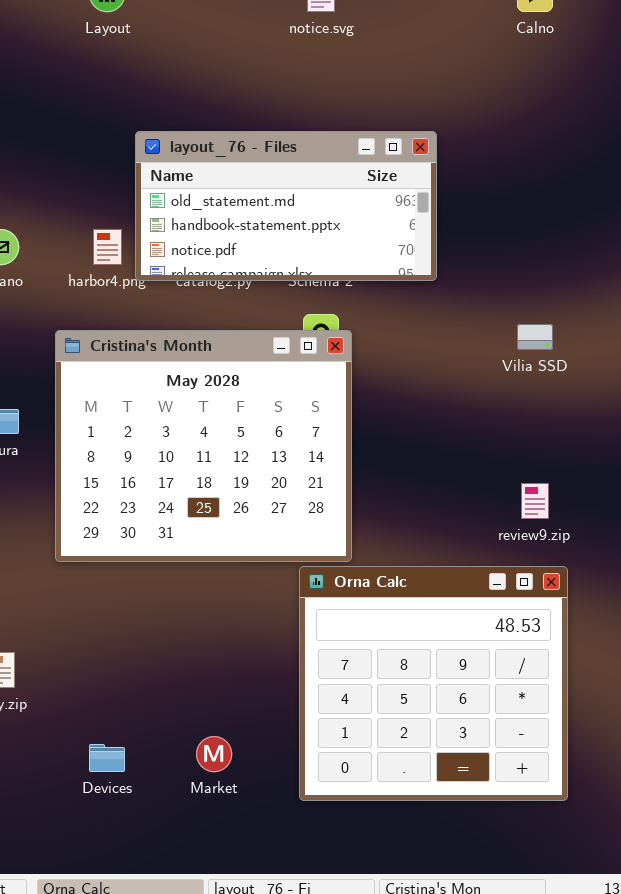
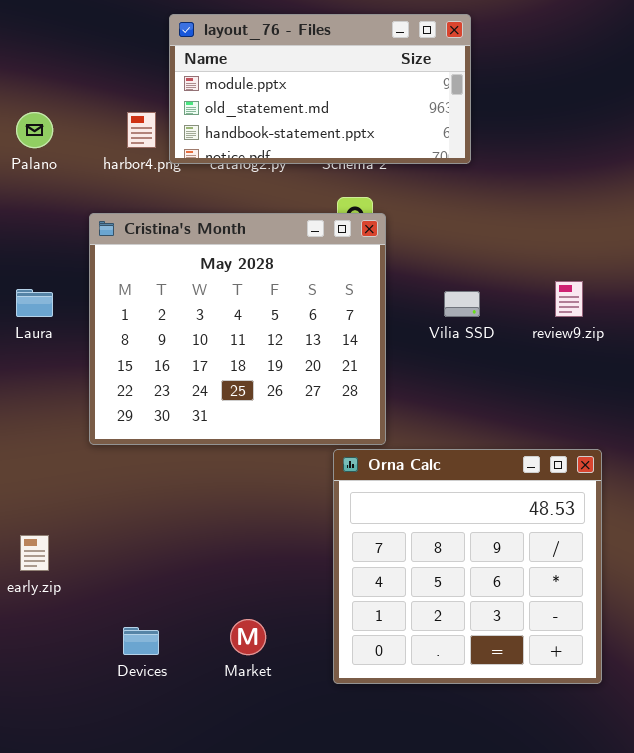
layout_76 - Files: [135,131,437,281] -> [169,14,471,164], scrolled up 1 row
Vilia SSD: [517,324,553,350] -> [444,291,480,317], moved
review9.zip: [521,483,549,519] -> [555,281,583,317], moved

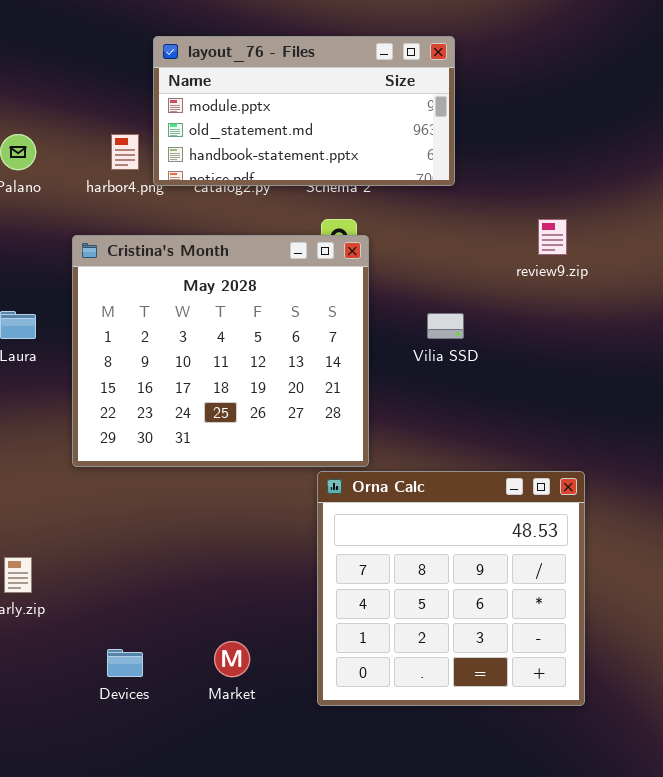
review9.zip: [555,281,583,317] -> [538,219,567,255], moved

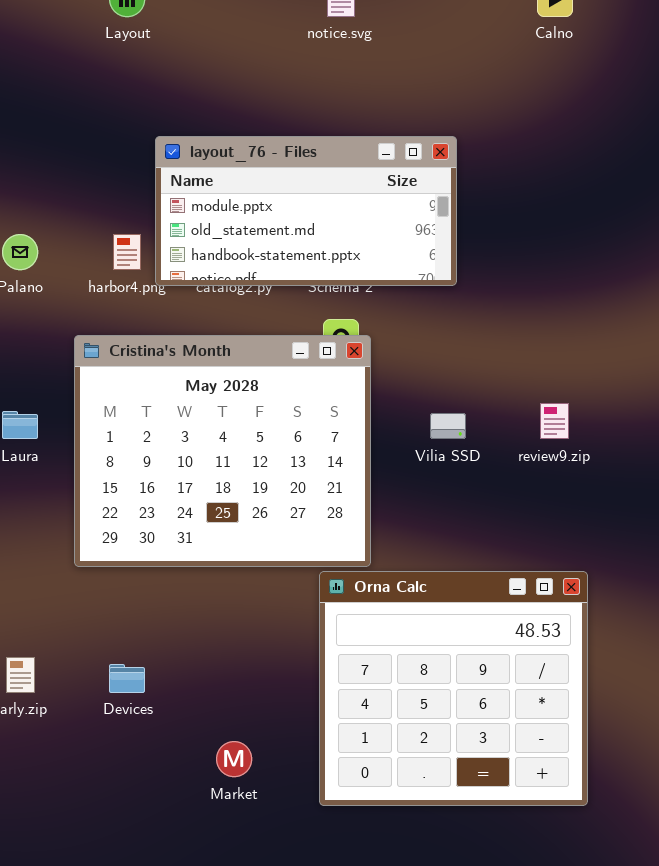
review9.zip: [538,219,567,255] -> [540,403,569,439], moved
Devices: [107,649,143,677] -> [109,664,145,693], moved

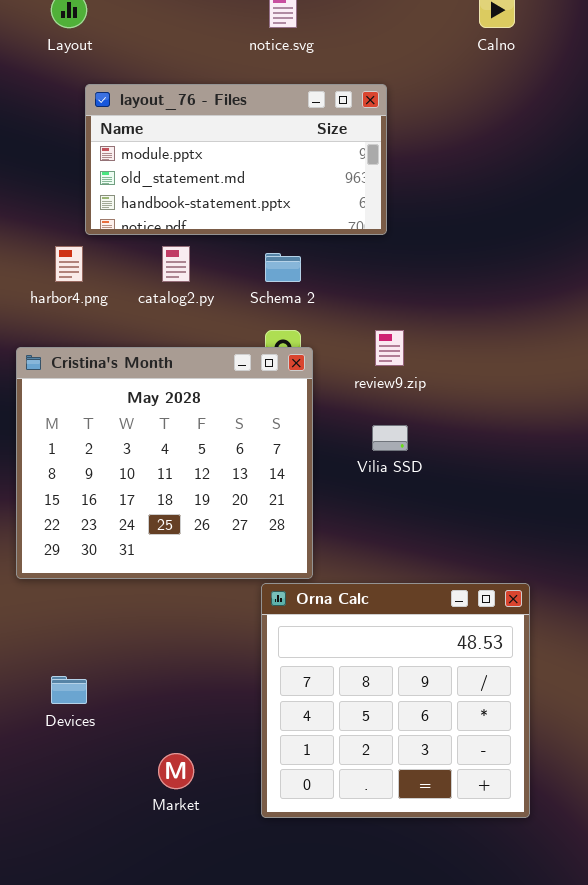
layout_76 - Files: [155,136,457,286] -> [85,84,387,235], moved
review9.zip: [540,403,569,439] -> [375,330,404,366], moved

